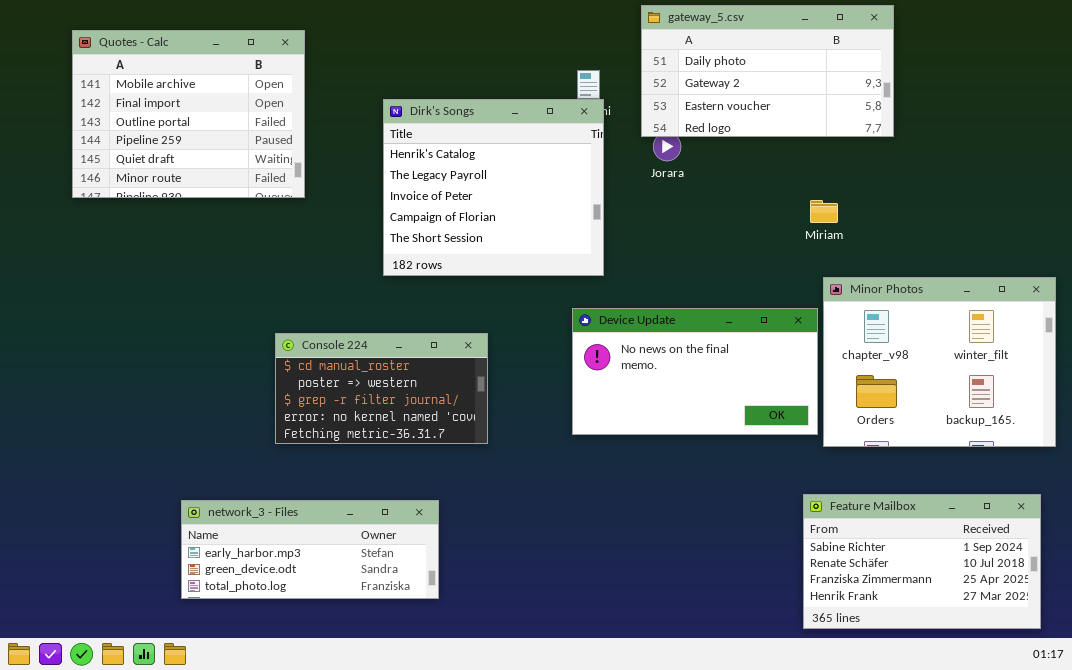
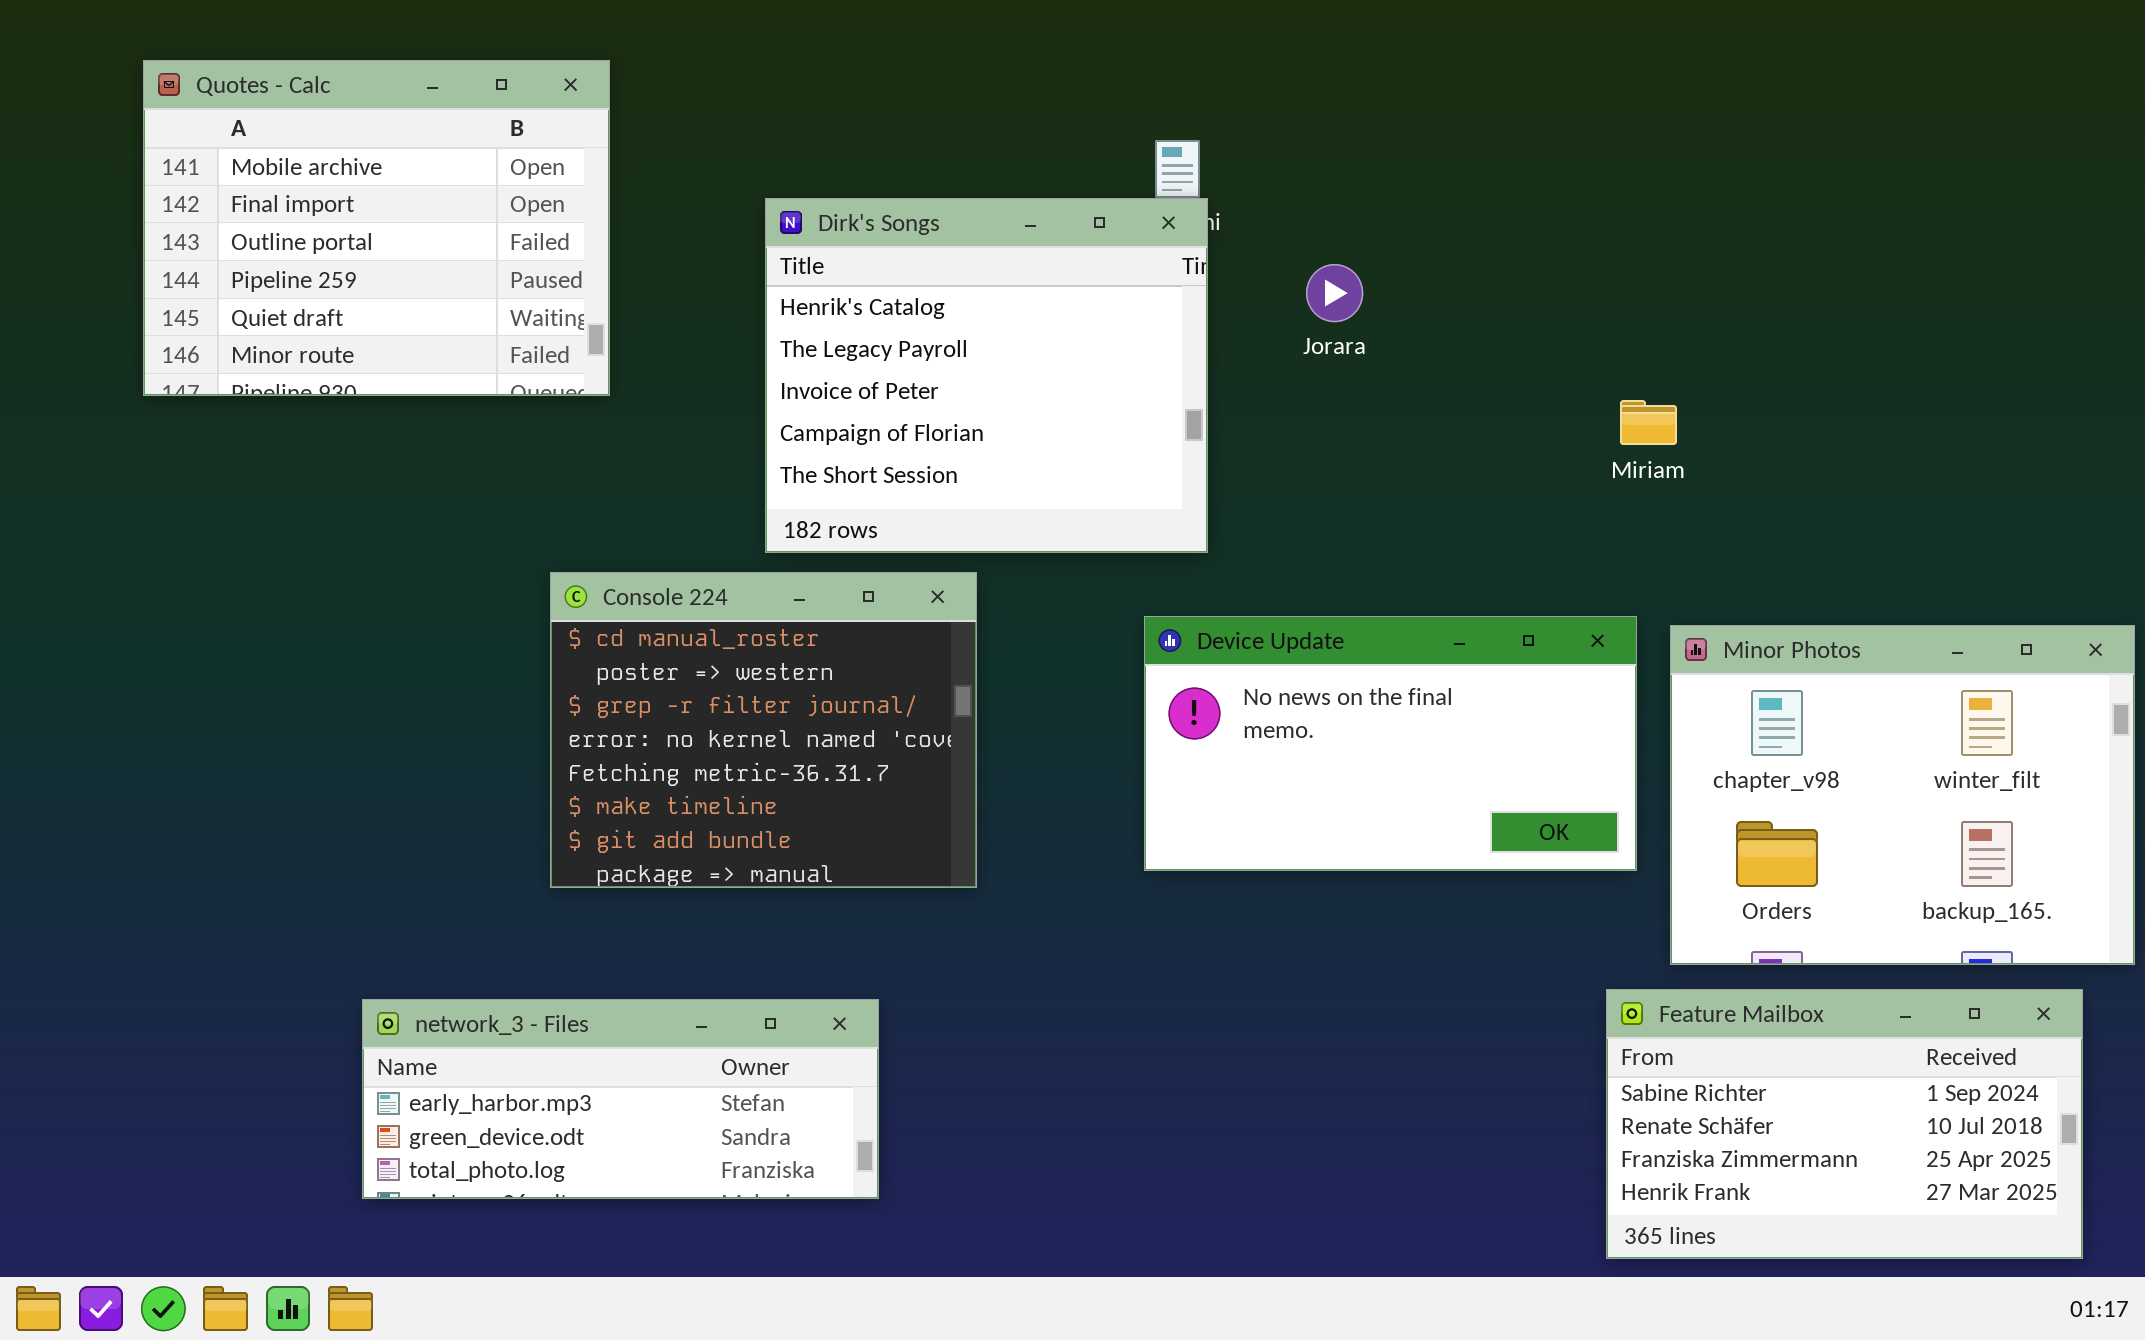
gateway_5.csv: [641,5,894,137] -> none, closed
Minor Photos: [823,277,1056,447] -> [1670,625,2135,965], moved
Console 224: [275,333,488,444] -> [550,572,977,888], resized

